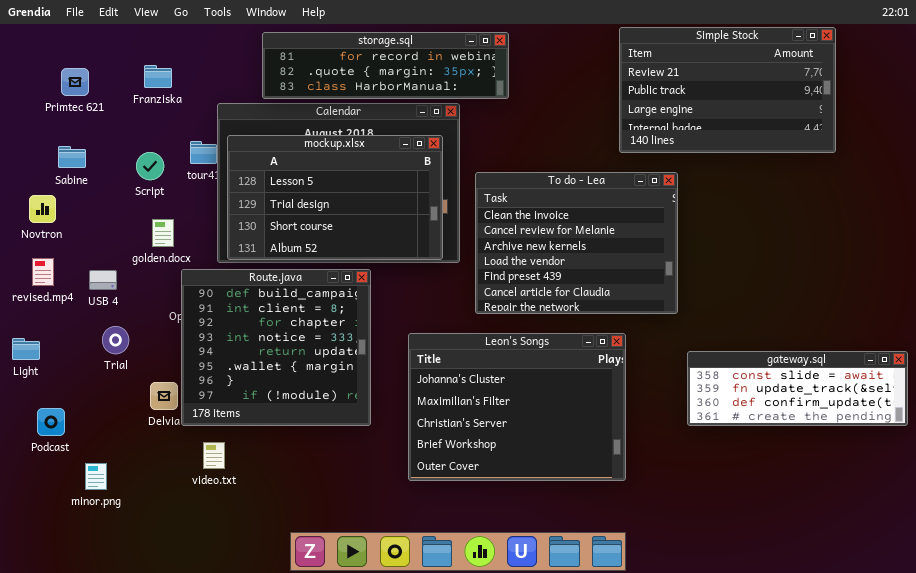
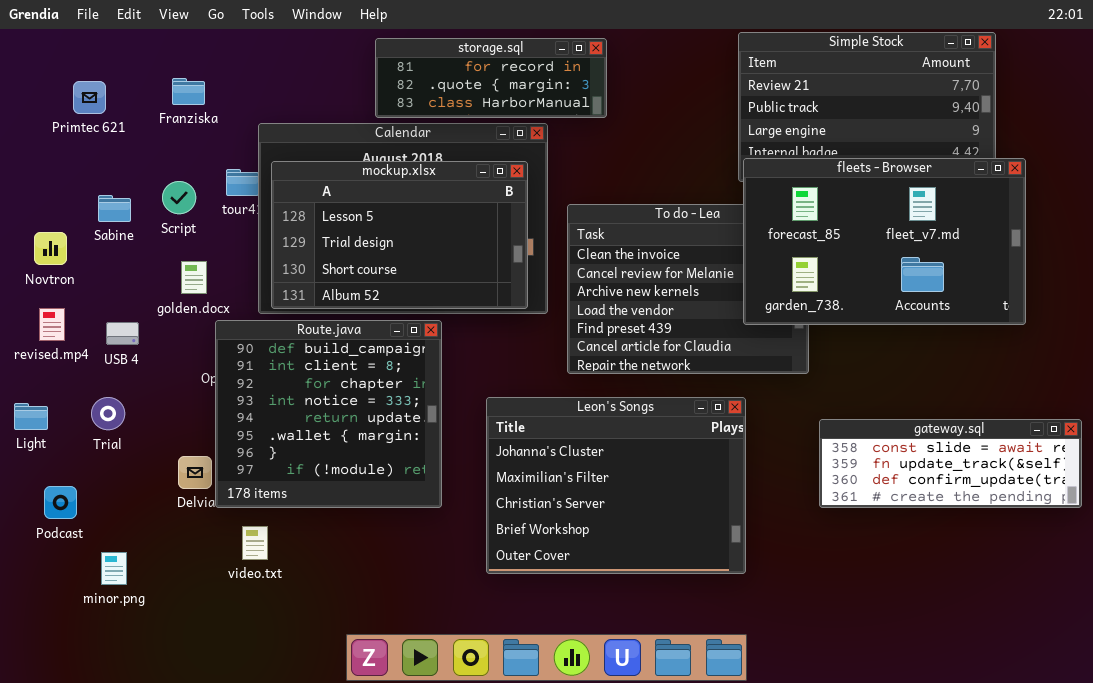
storage.sql: [262,32,509,99] -> [375,38,607,118], resized
fleets - Browser: none -> [743,158,1026,325], opened
Sabine: [58,146,86,168] -> [98,195,131,222], moved
Trial: [102,326,129,354] -> [91,397,125,430], moved

